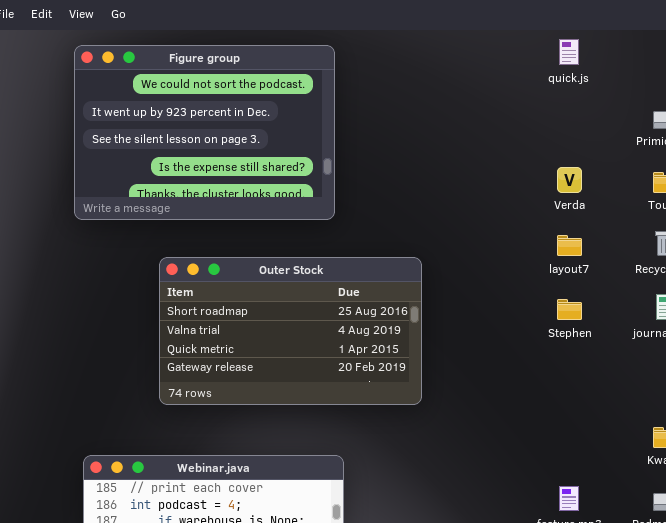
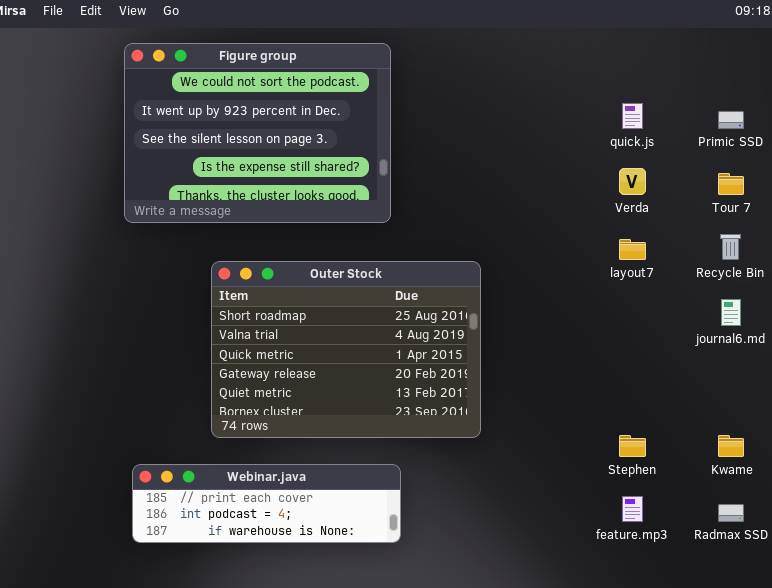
quick.js: [559,39,579,65] -> [622,103,643,129], moved
Outer Stock: [159,257,422,405] -> [211,261,481,438], resized
Stephen: [557,299,582,320] -> [619,435,646,457], moved

